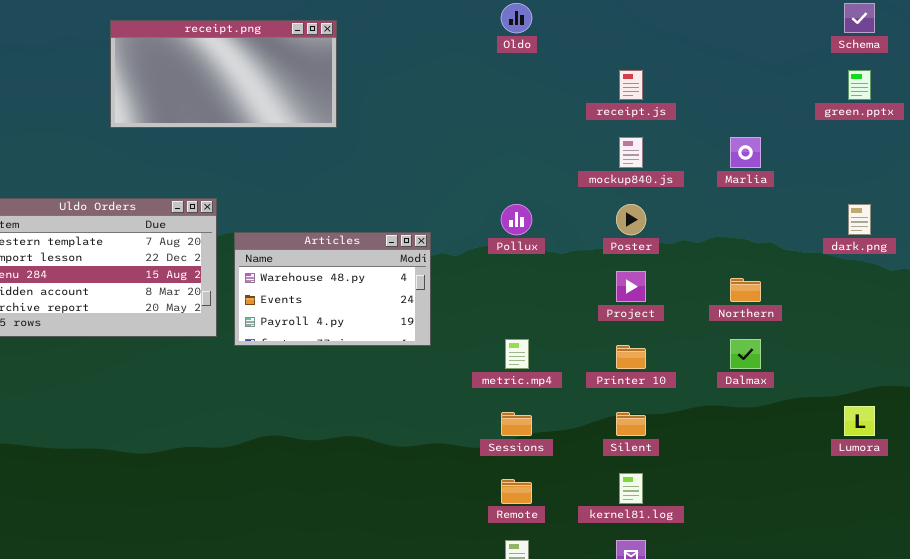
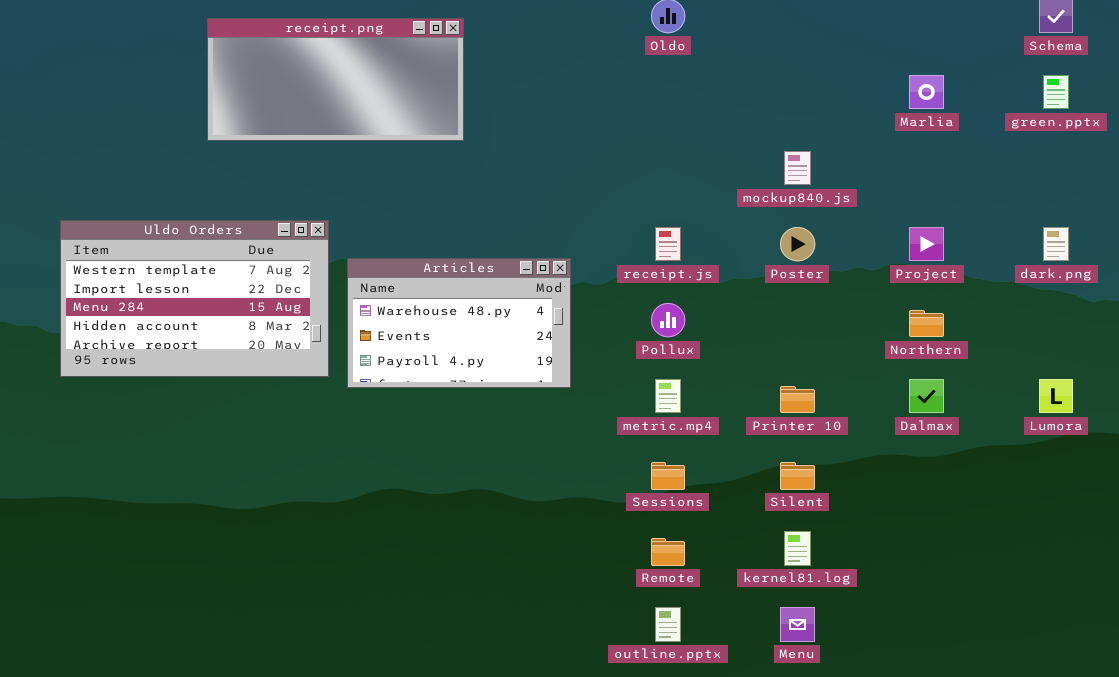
receipt.js: [619,70,643,100] -> [655,227,681,261], moved
Marlia: [730,137,761,168] -> [909,75,944,109], moved
Pollux: [501,204,532,235] -> [651,303,685,337], moved
Project: [616,271,646,302] -> [909,227,944,261], moved
Lumora: [844,406,875,436] -> [1039,379,1073,413], moved

